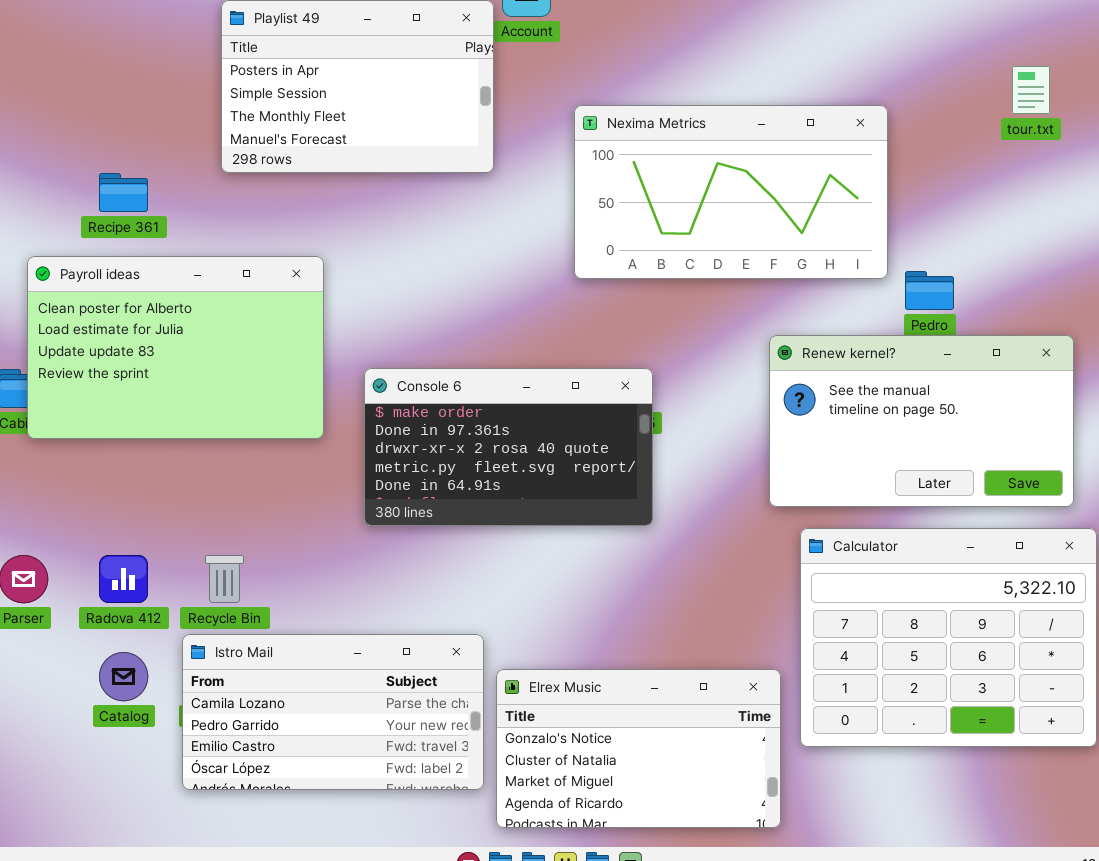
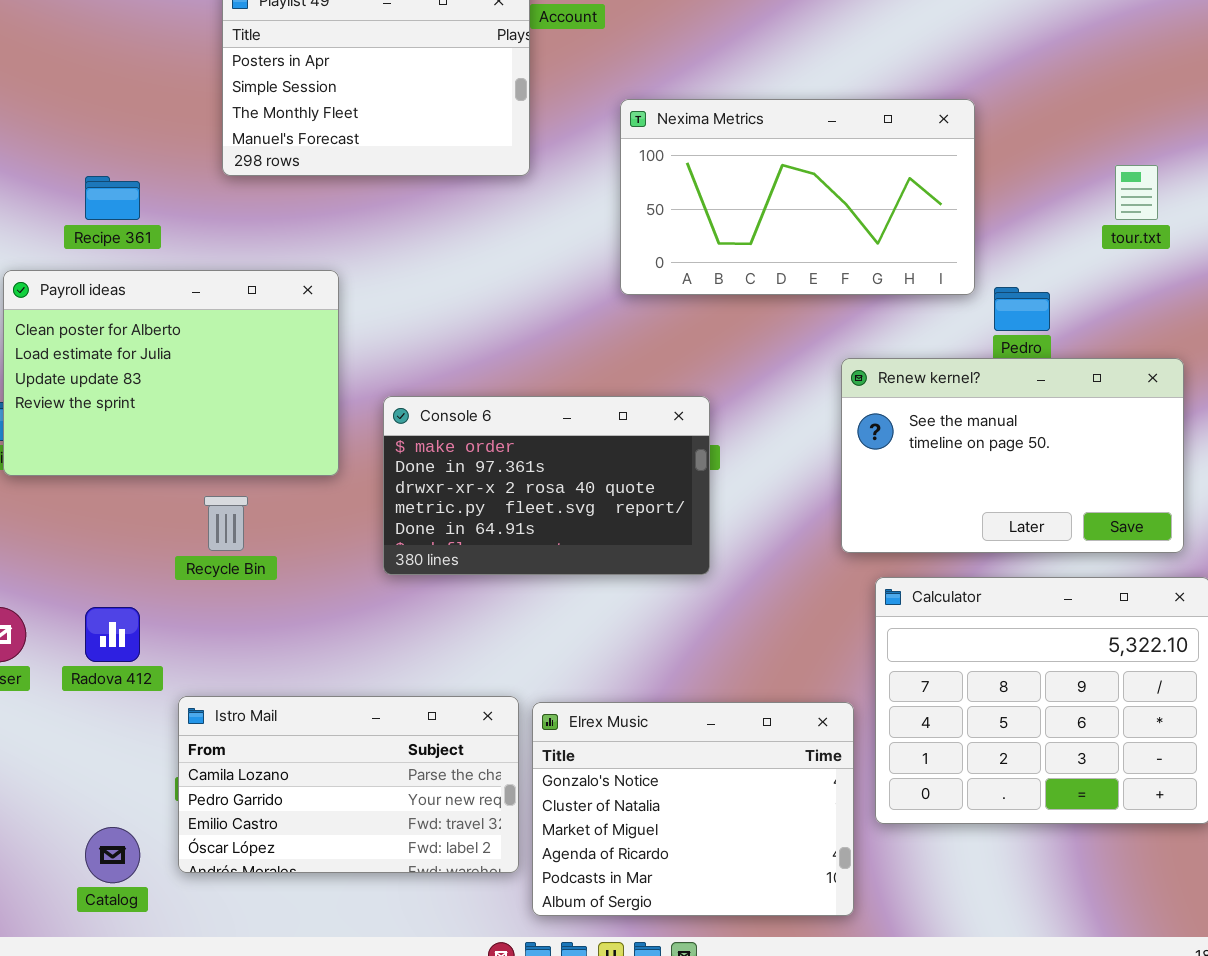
tour.txt: [1012,66,1050,114] -> [1115,165,1158,220], moved
Recycle Bin: [205,555,244,603] -> [204,496,248,551], moved
Catalog: [99,652,148,701] -> [85,827,140,883], moved
Elrex Music: [496,669,781,828] -> [532,702,854,916], resized

